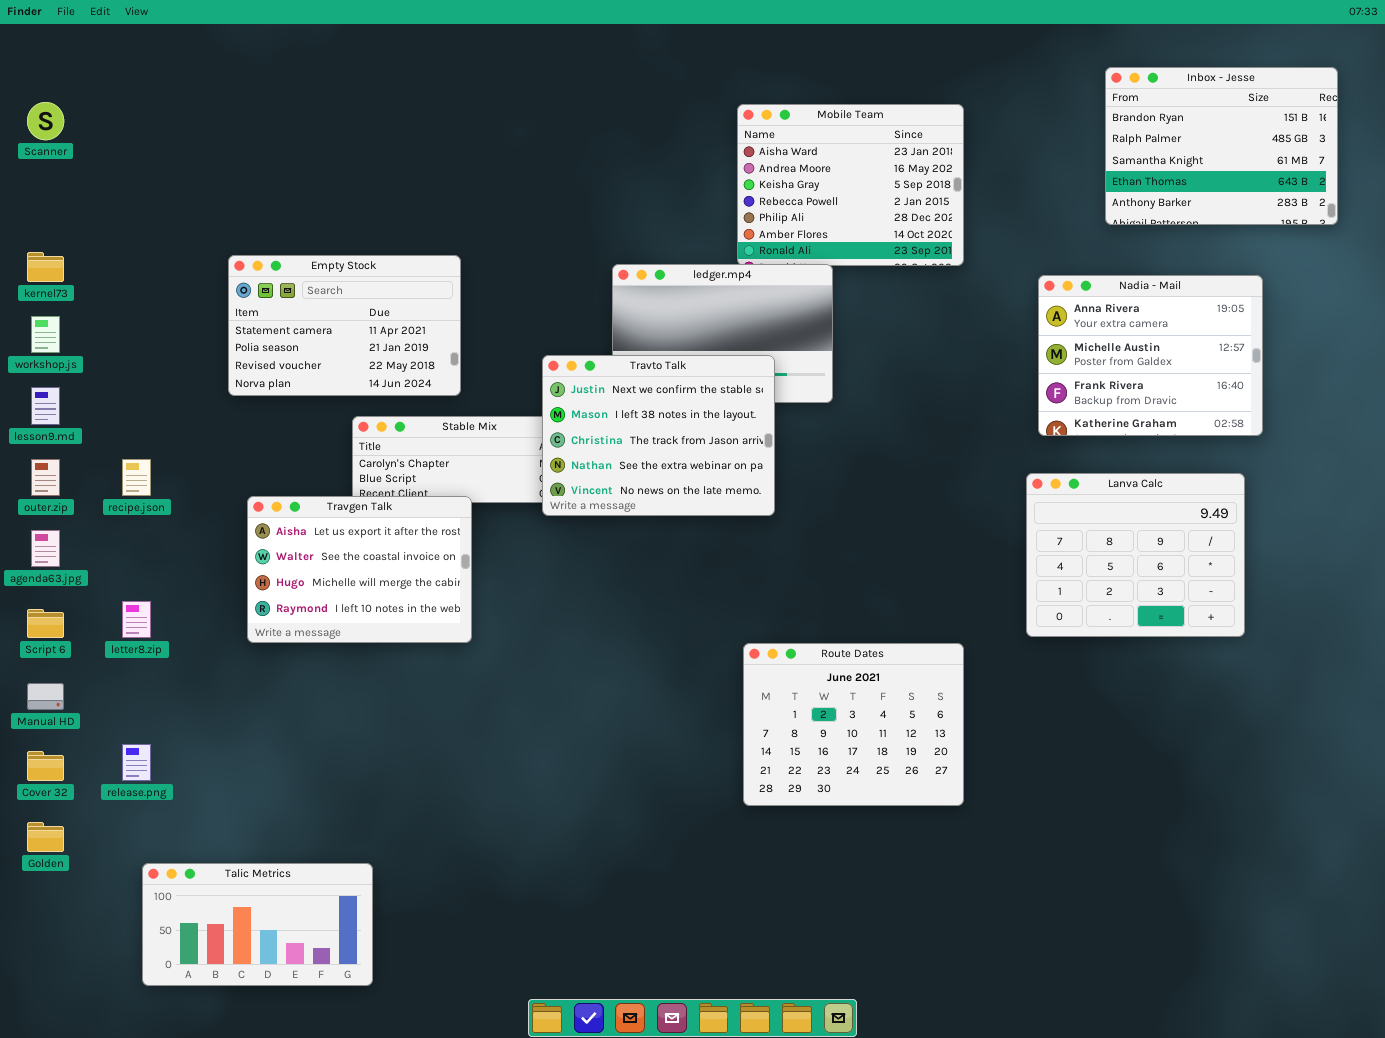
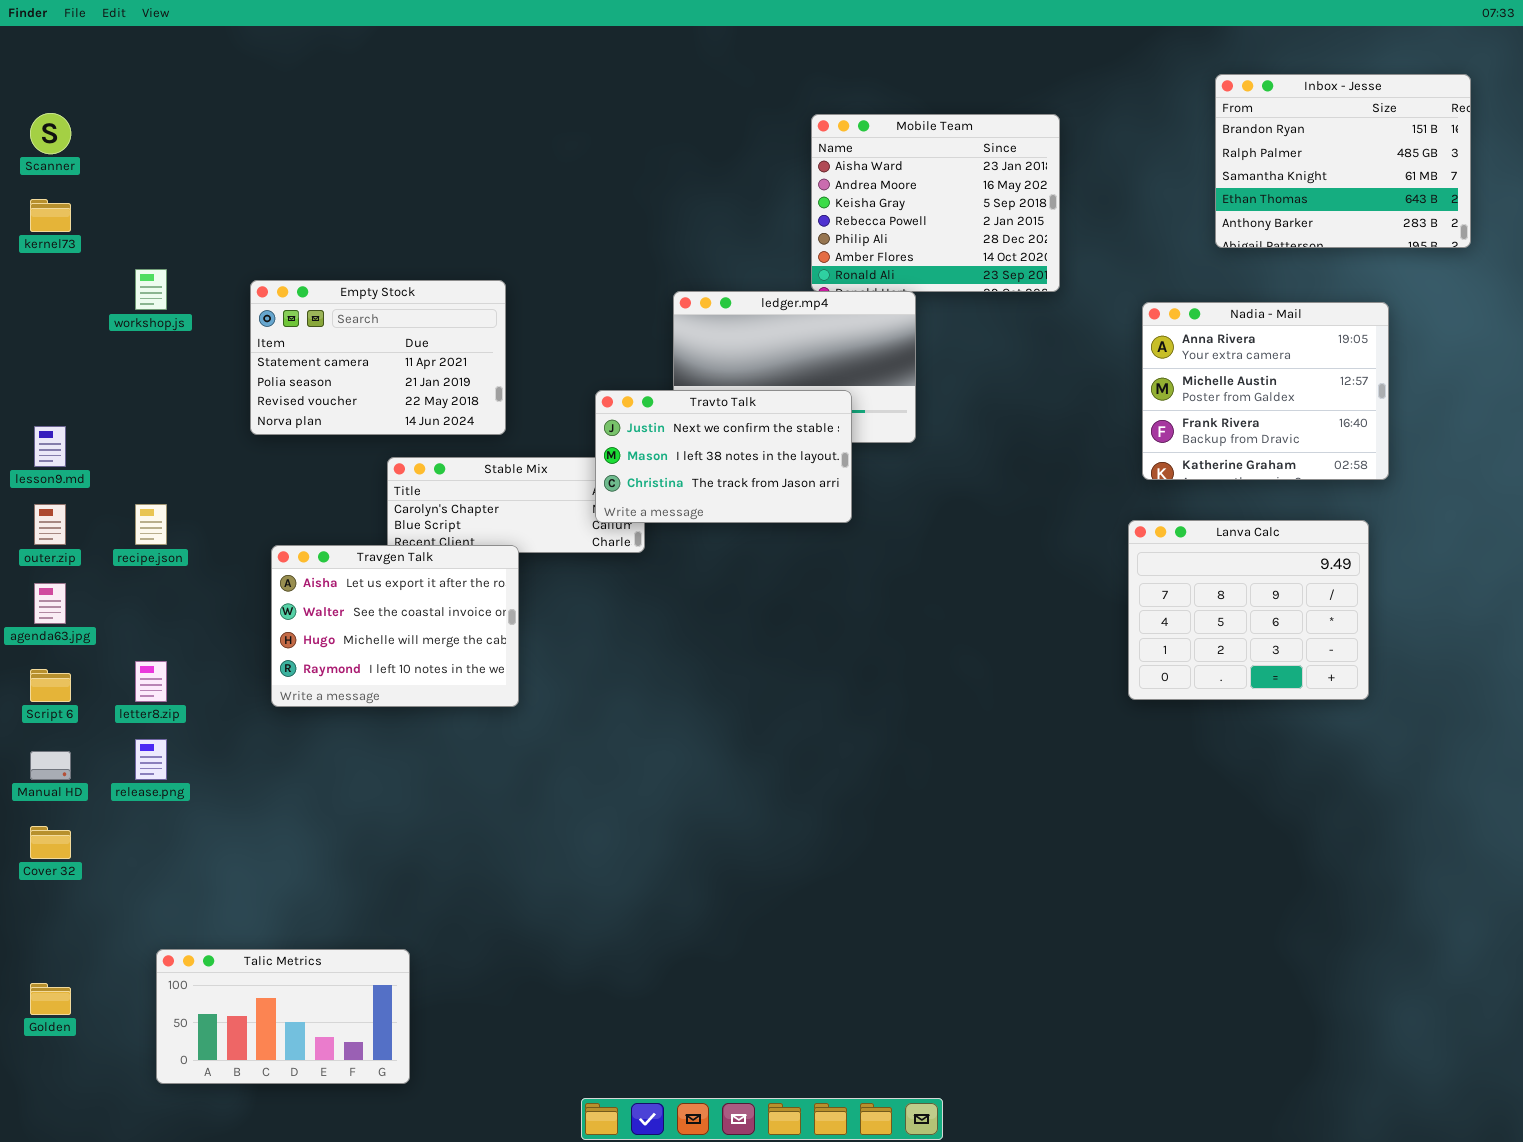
kernel73: [27,252,64,282] -> [30,199,71,232], moved
workshop.js: [31,316,60,353] -> [135,269,167,310], moved
Travto Talk: [542,355,775,516] -> [595,390,852,523], resized
Route Dates: [743,643,964,806] -> none, closed
release.png: [122,744,151,781] -> [135,739,167,780], moved
Golden: [27,822,64,852] -> [30,983,71,1015], moved

